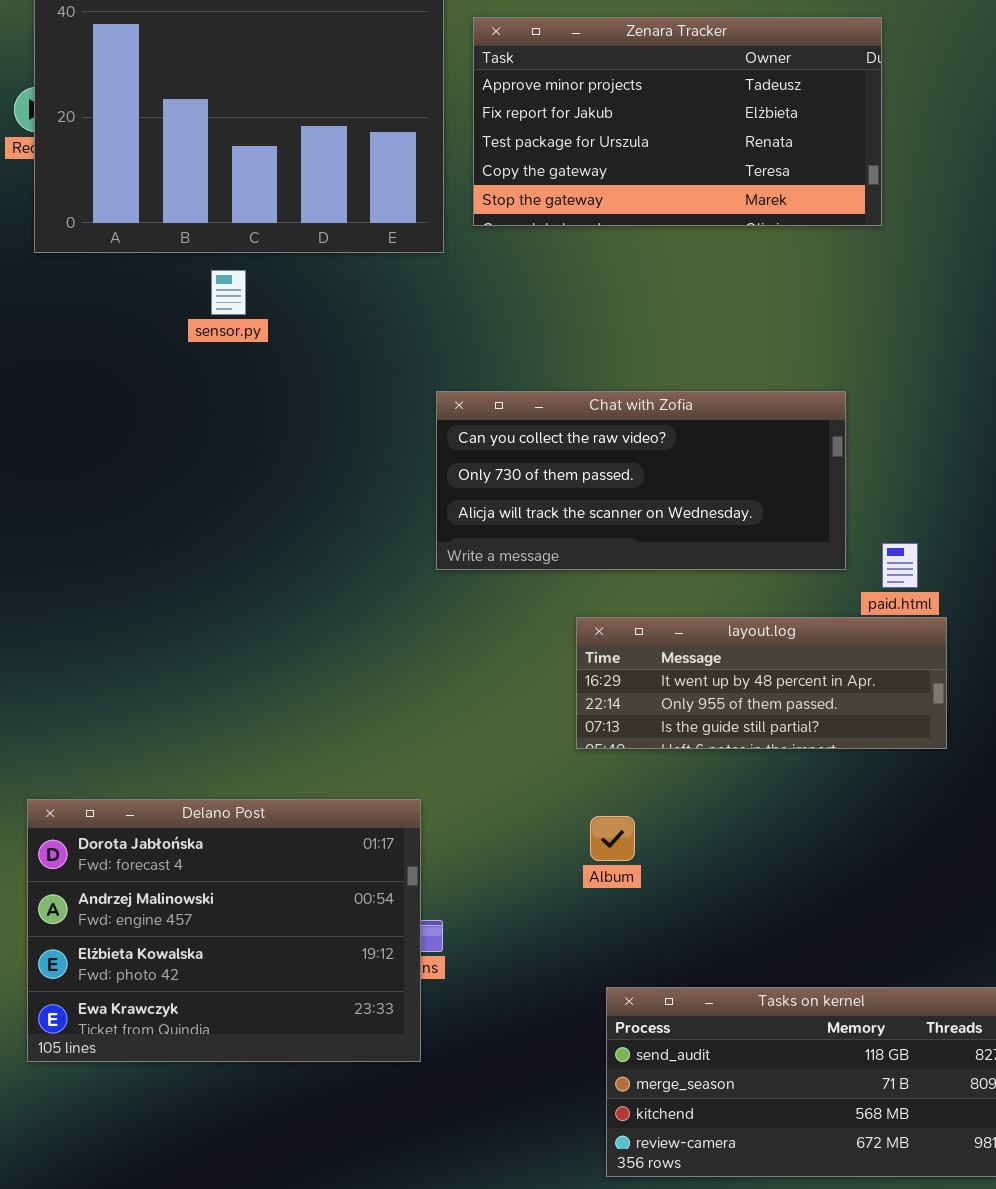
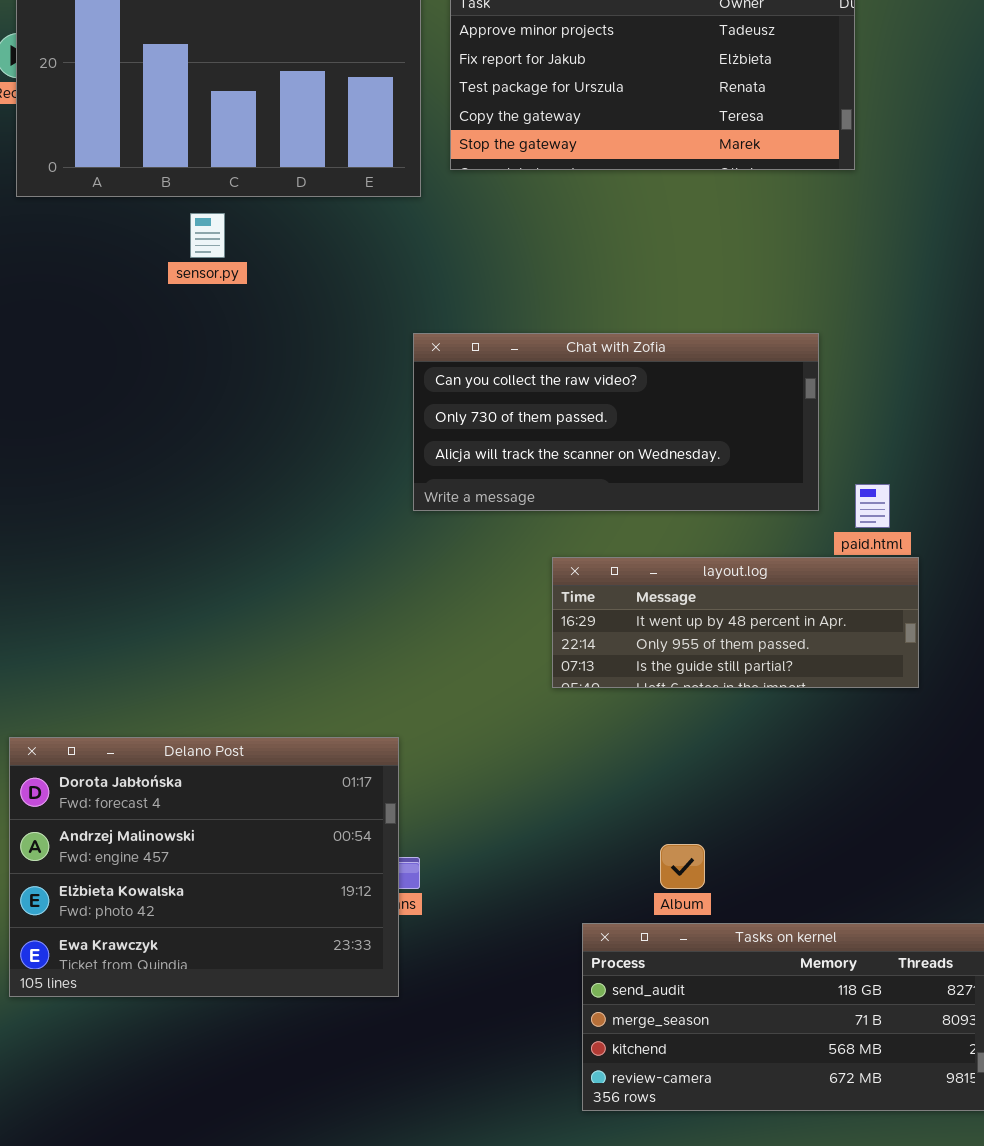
Album: [590,816,635,861] -> [660,844,705,889], moved

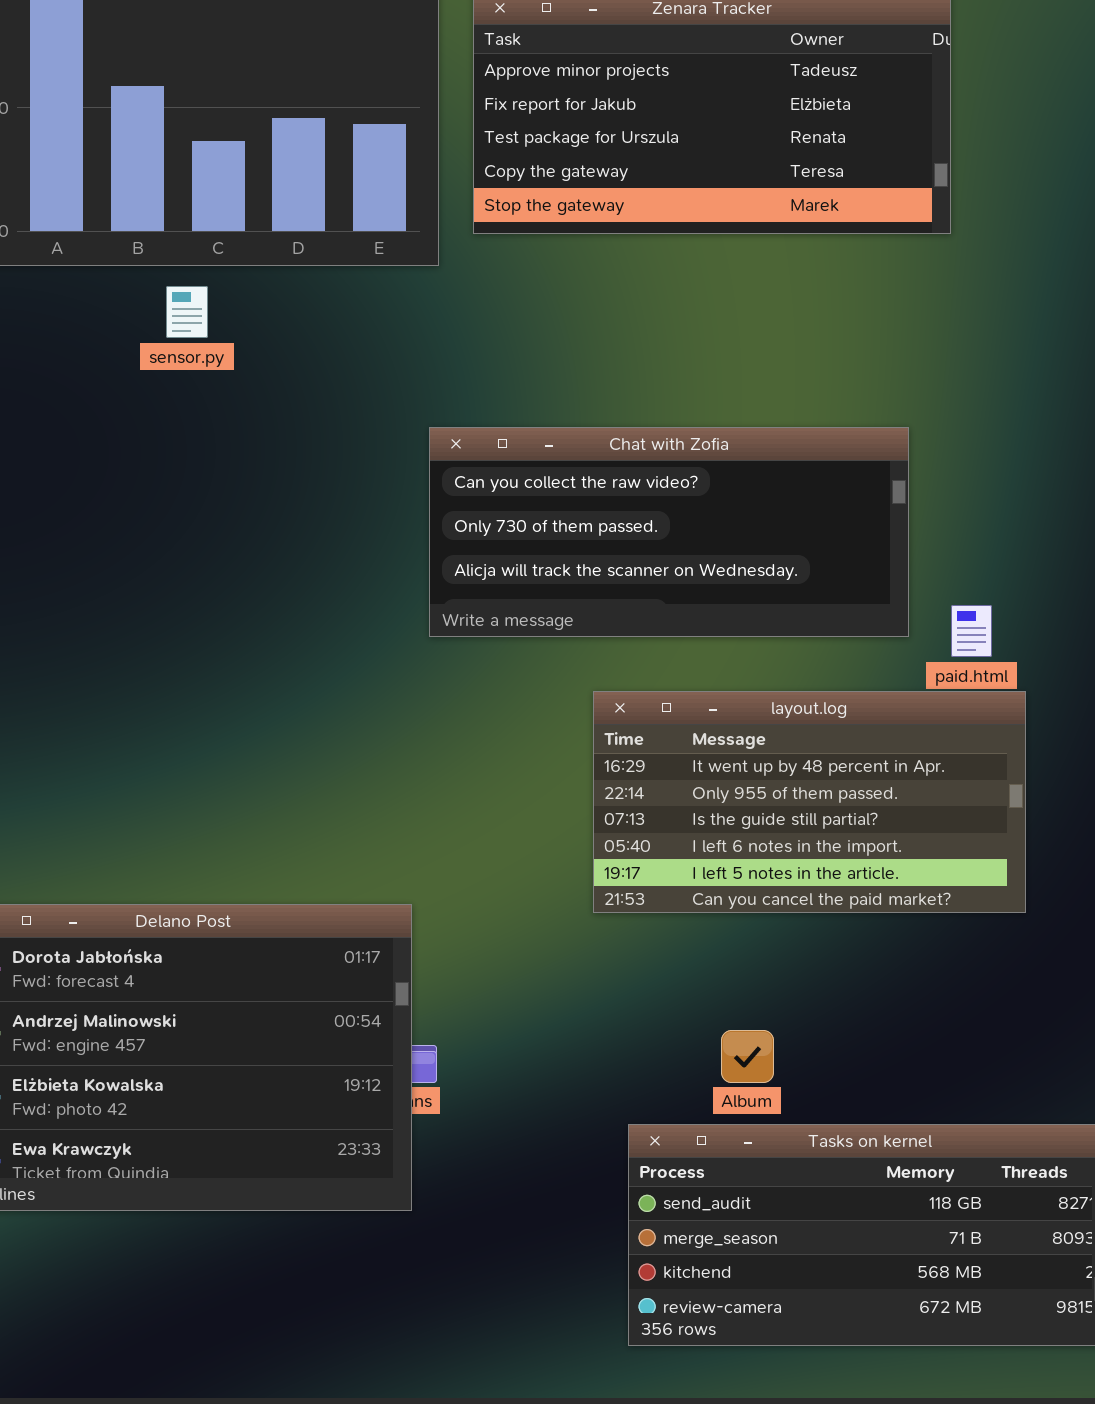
layout.log: [552,557,919,688] -> [593,691,1026,913], resized

